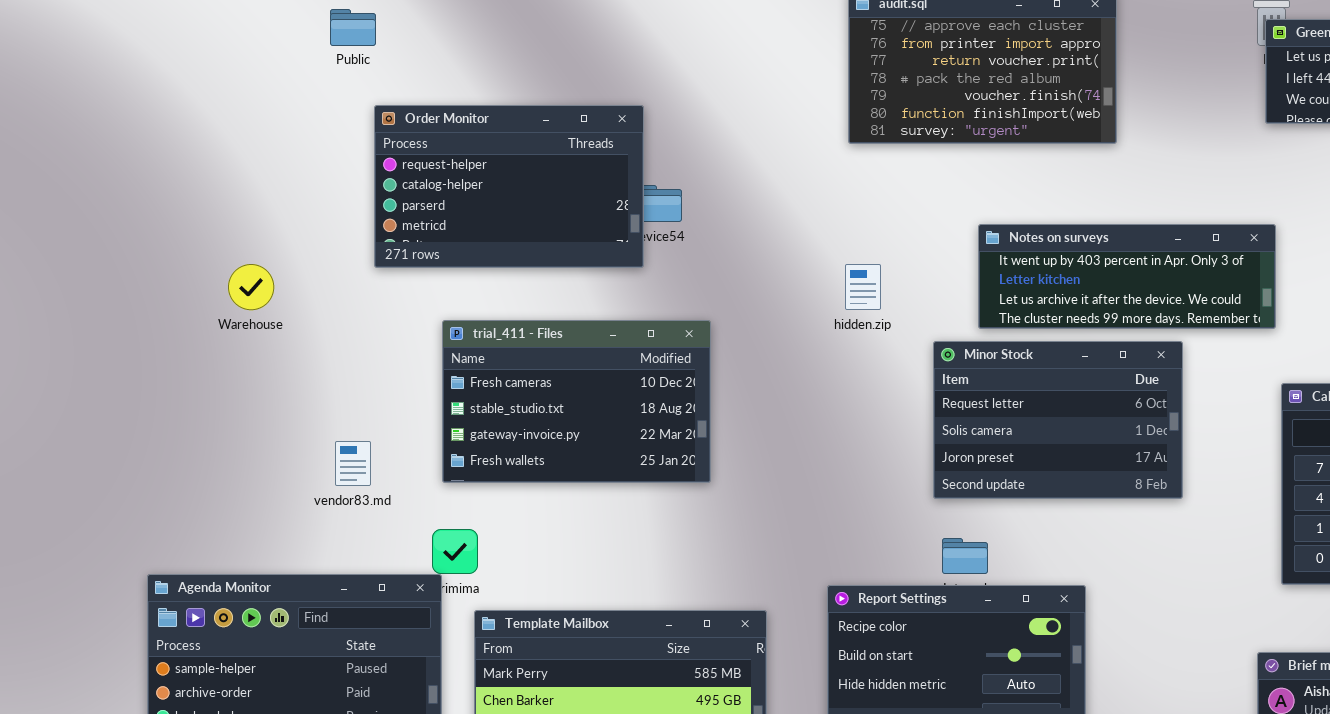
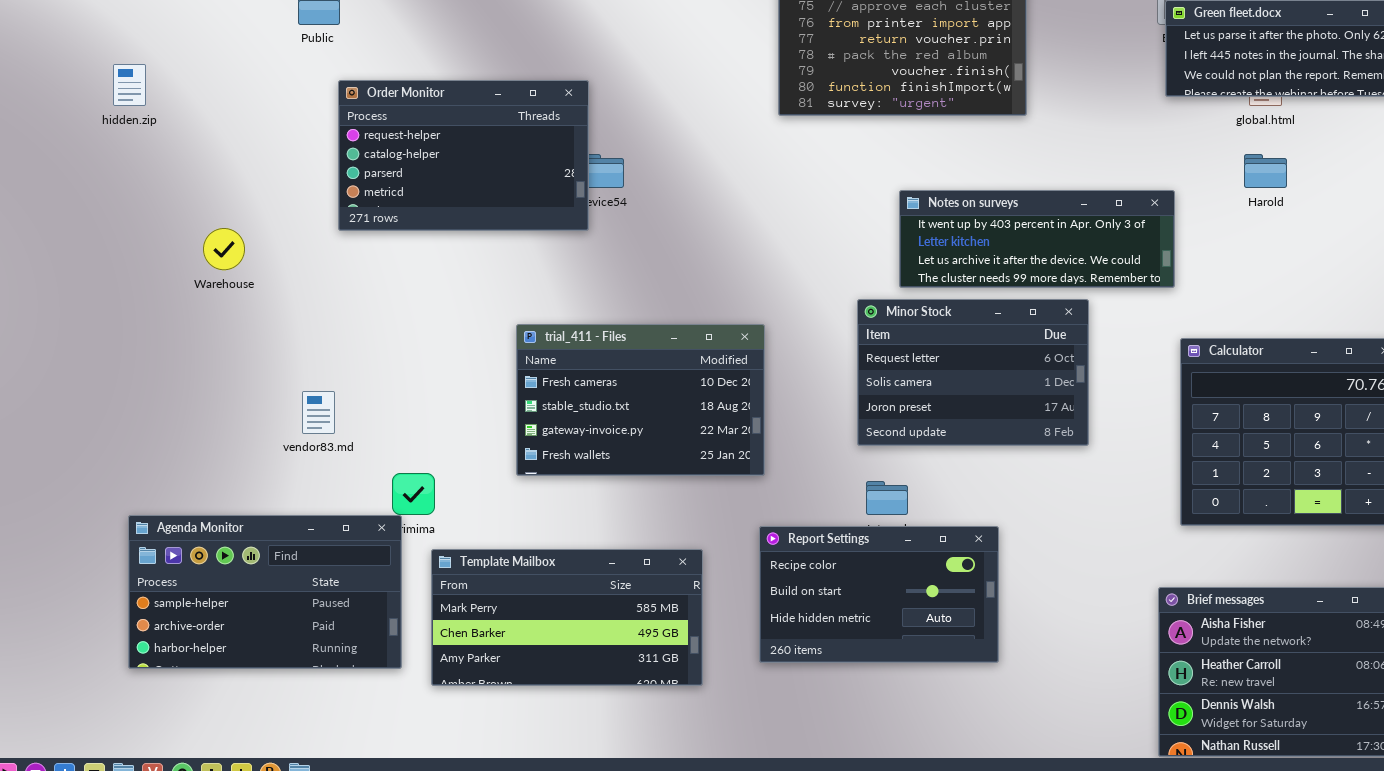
hidden.zip: [845,264,881,310] -> [113,64,146,106], moved
trial_411 - Files: [442,320,711,483] -> [516,324,765,476], moved

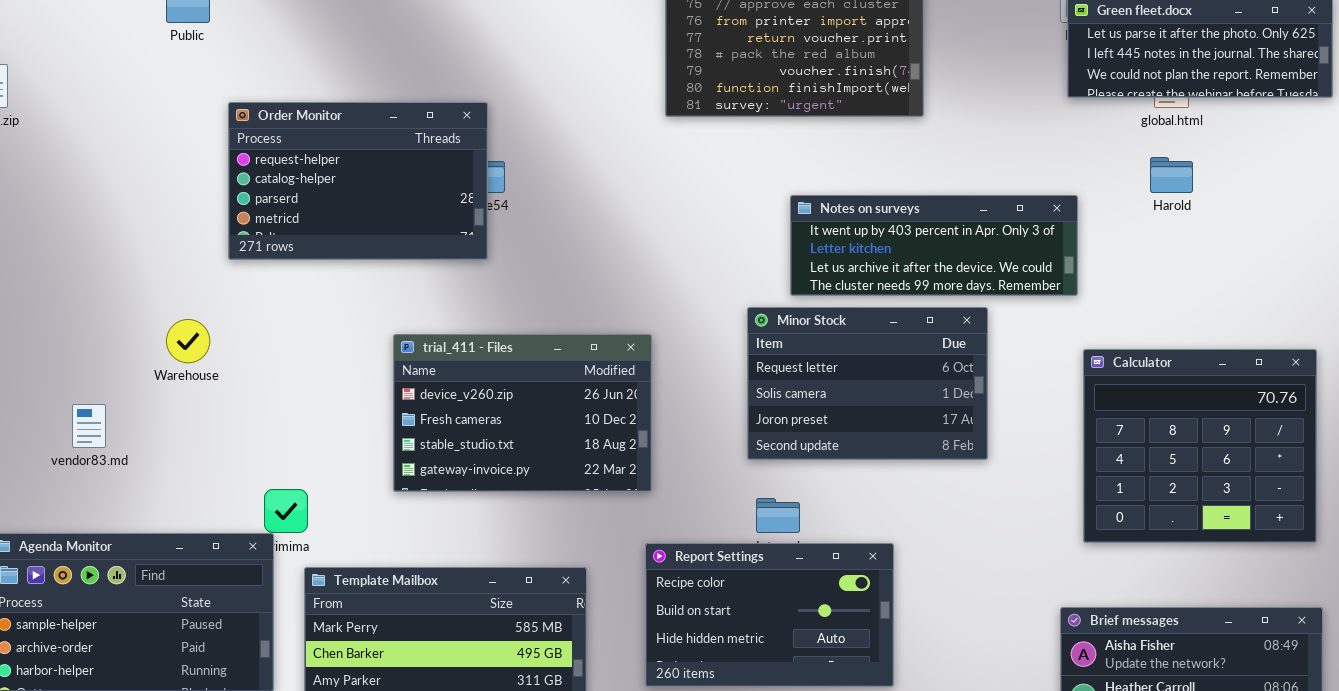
Order Monitor: [338,80,589,231] -> [228,102,488,260], moved
Warehouse: [203,228,245,270] -> [166,319,210,363], moved
trial_411 - Files: [516,324,765,476] -> [393,334,652,492], scrolled up 1 row
vendor83.md: [302,391,335,434] -> [72,404,106,448], moved

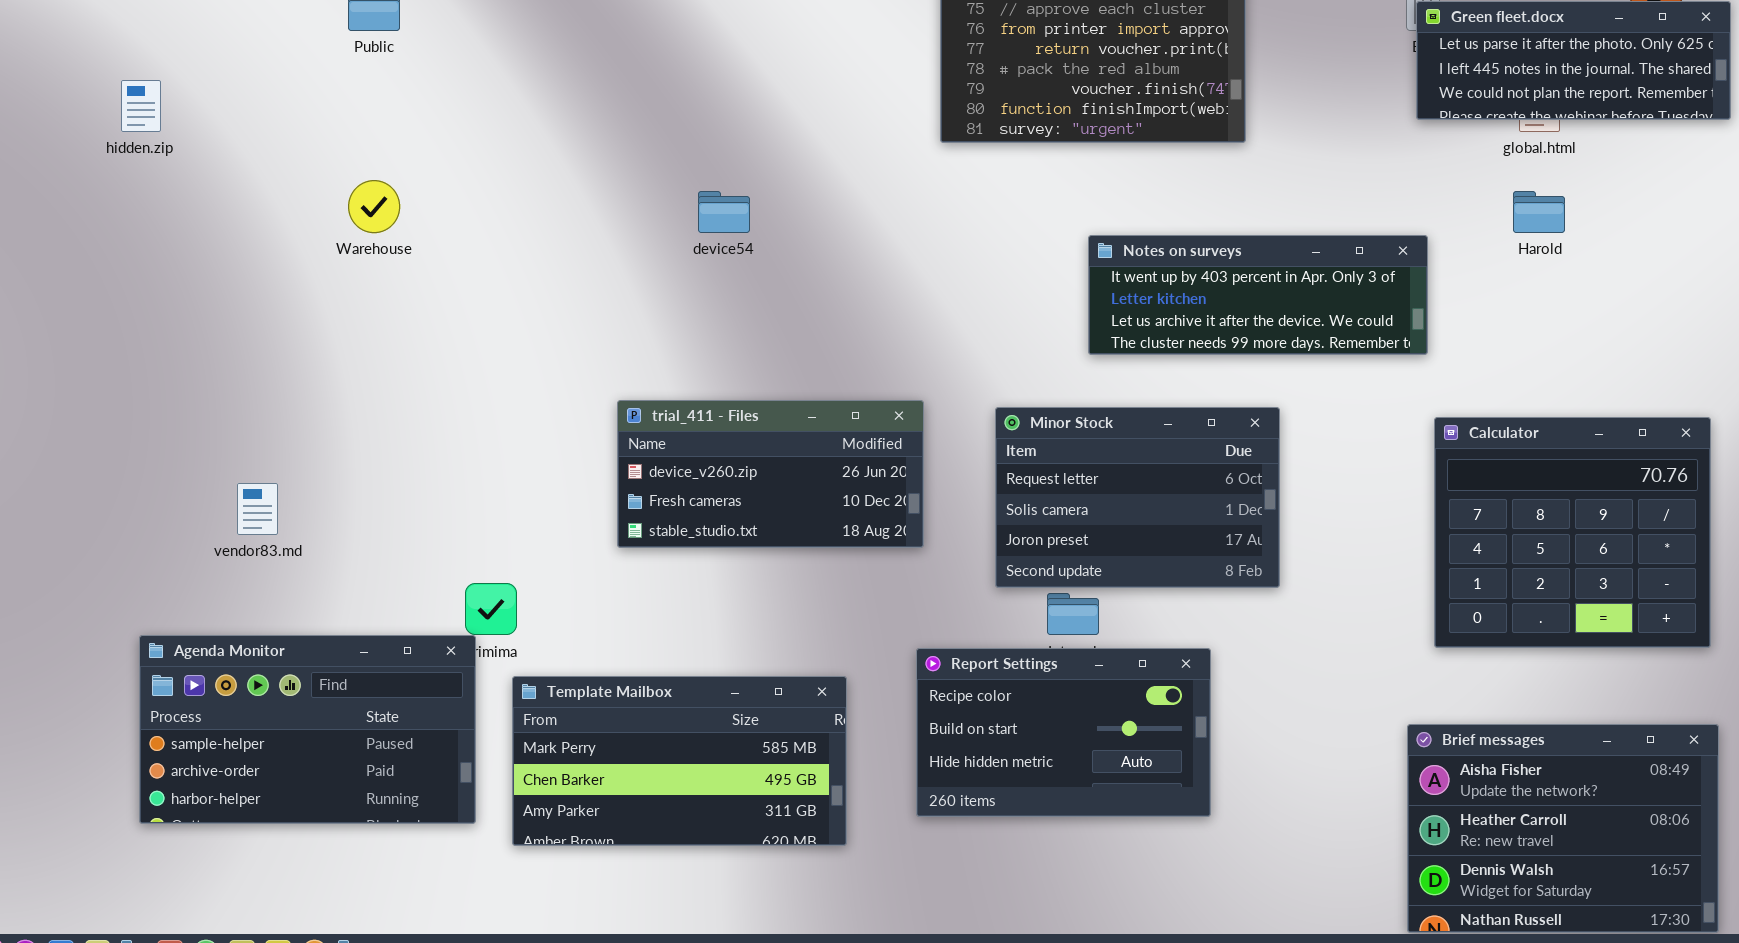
Order Monitor: [228,102,488,260] -> none, closed
Minor Stock: [747,307,988,460] -> [995,407,1280,588], moved
Warehouse: [166,319,210,363] -> [348,180,400,233], moved
trial_411 - Files: [393,334,652,492] -> [617,400,924,548], resized

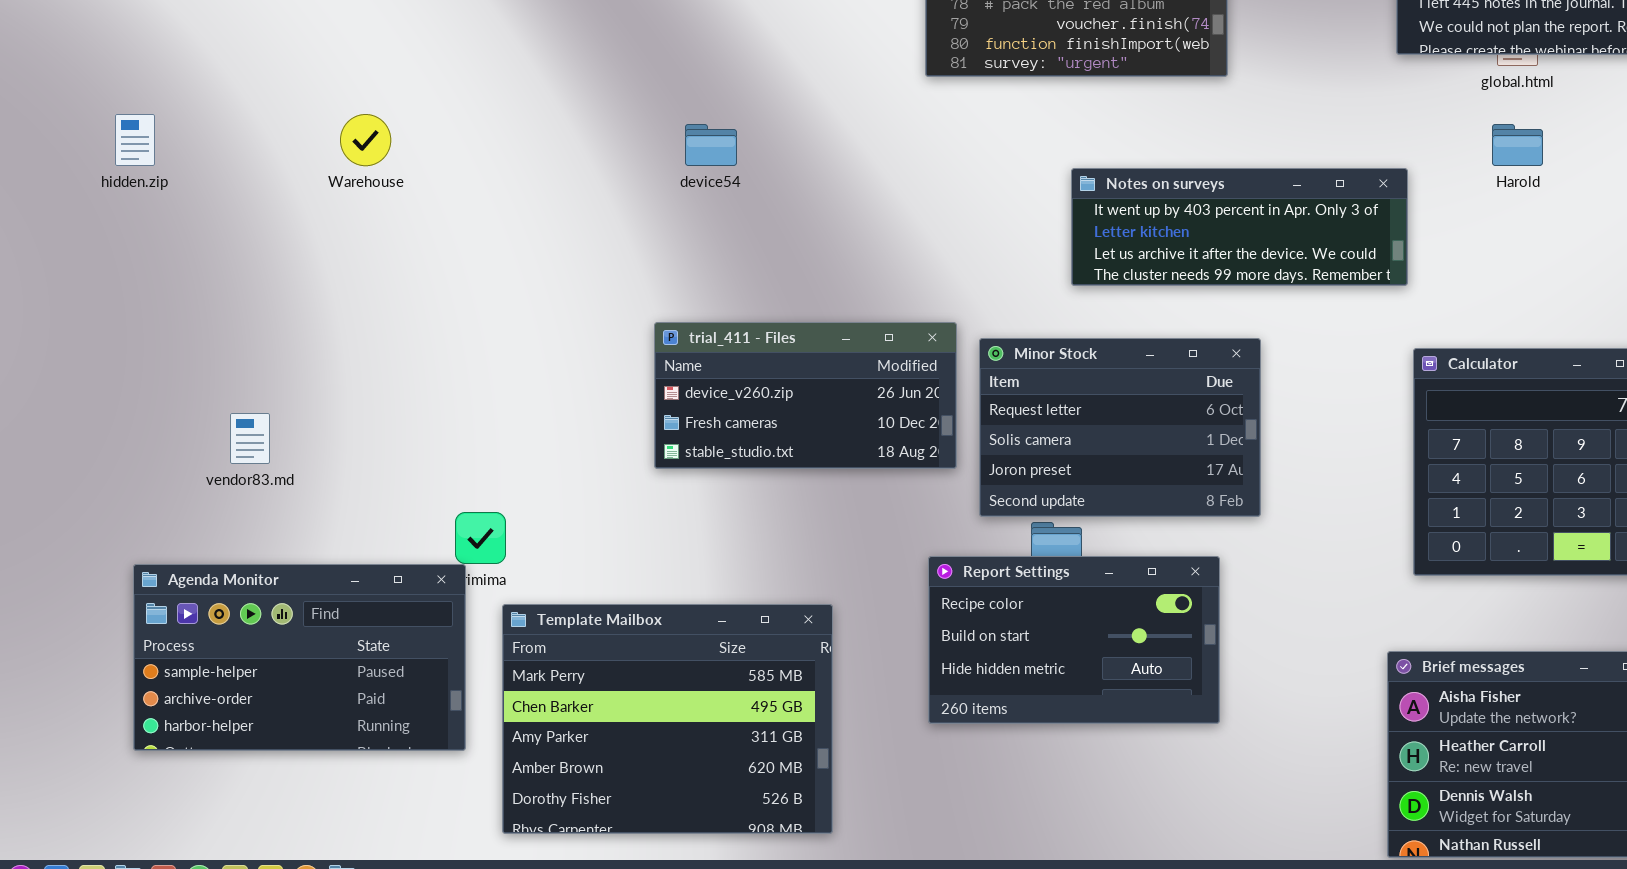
hidden.zip: [121,80,161,132] -> [115,114,155,166], moved
trial_411 - Files: [617,400,924,548] -> [654,322,957,469], moved
Report Settings: [916,648,1211,817] -> [928,556,1220,724], moved
Template Mailbox: [512,676,847,846] -> [502,604,833,834], resized

